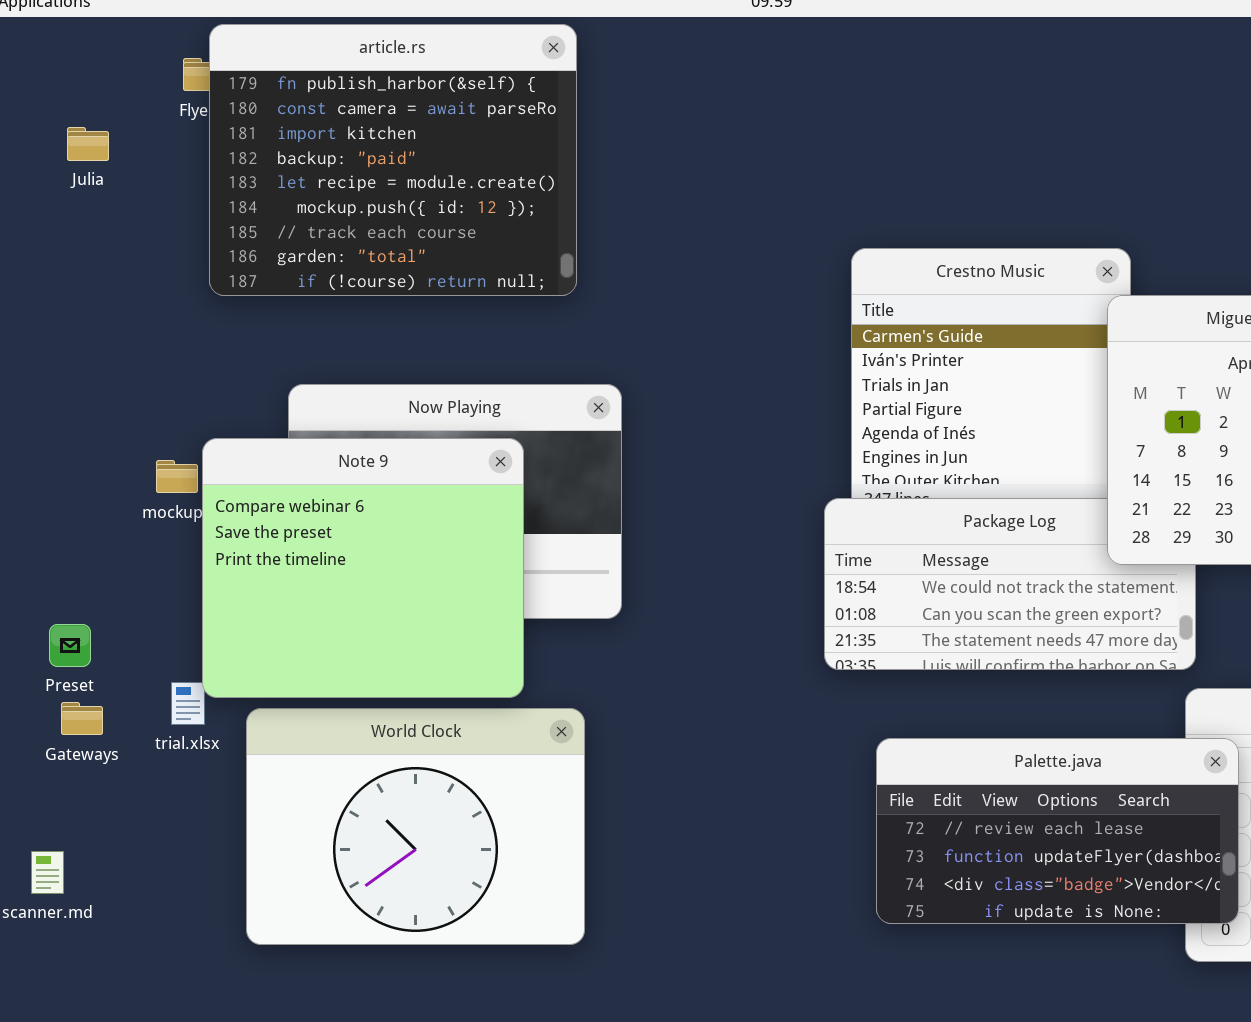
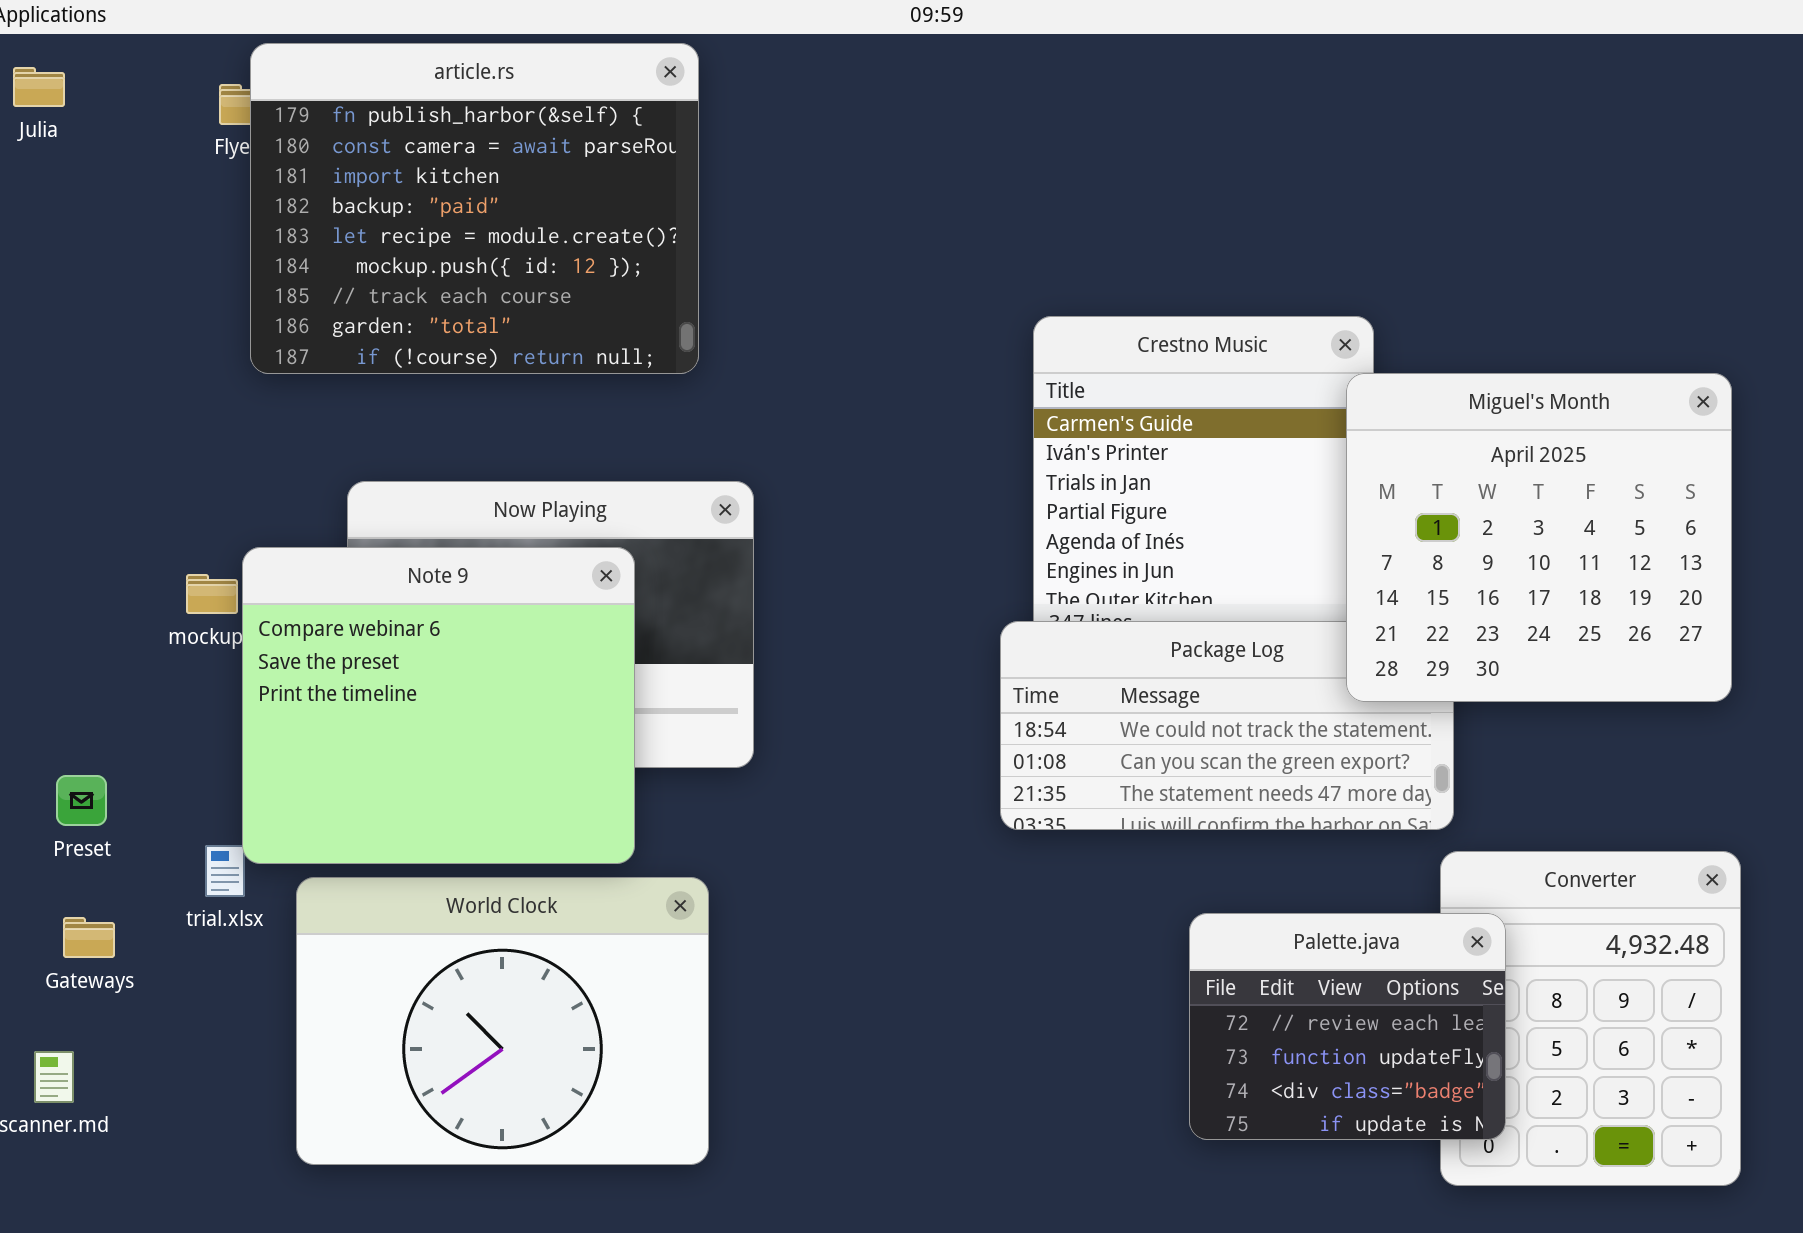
Julia: [67,127,109,161] -> [13,67,65,107], moved
Gateways: [61,702,103,735] -> [63,917,115,958], moved
Palette.java: [876,738,1239,924] -> [1189,913,1506,1140], resized

